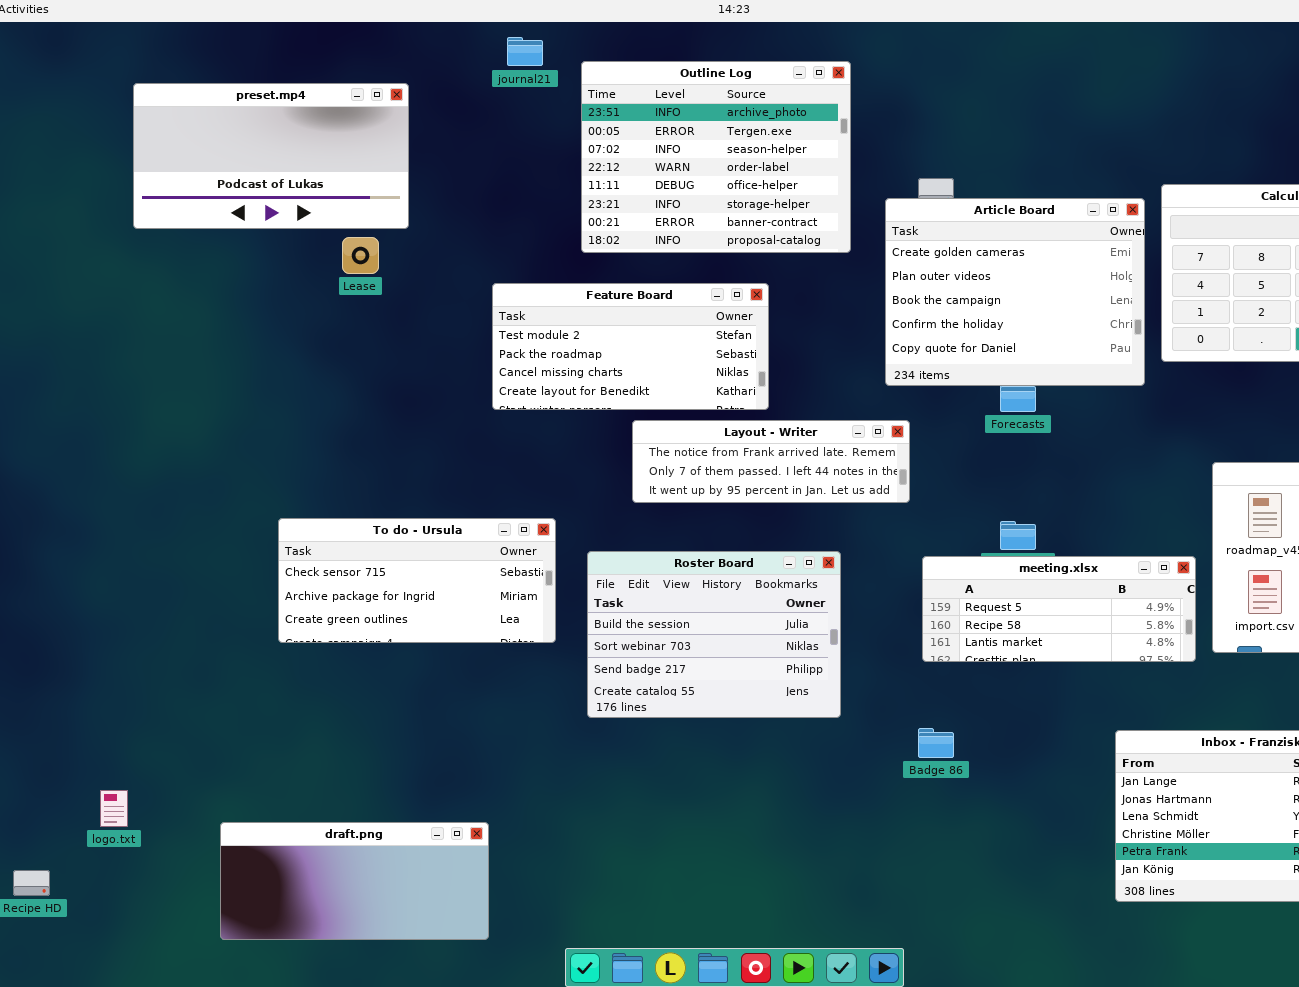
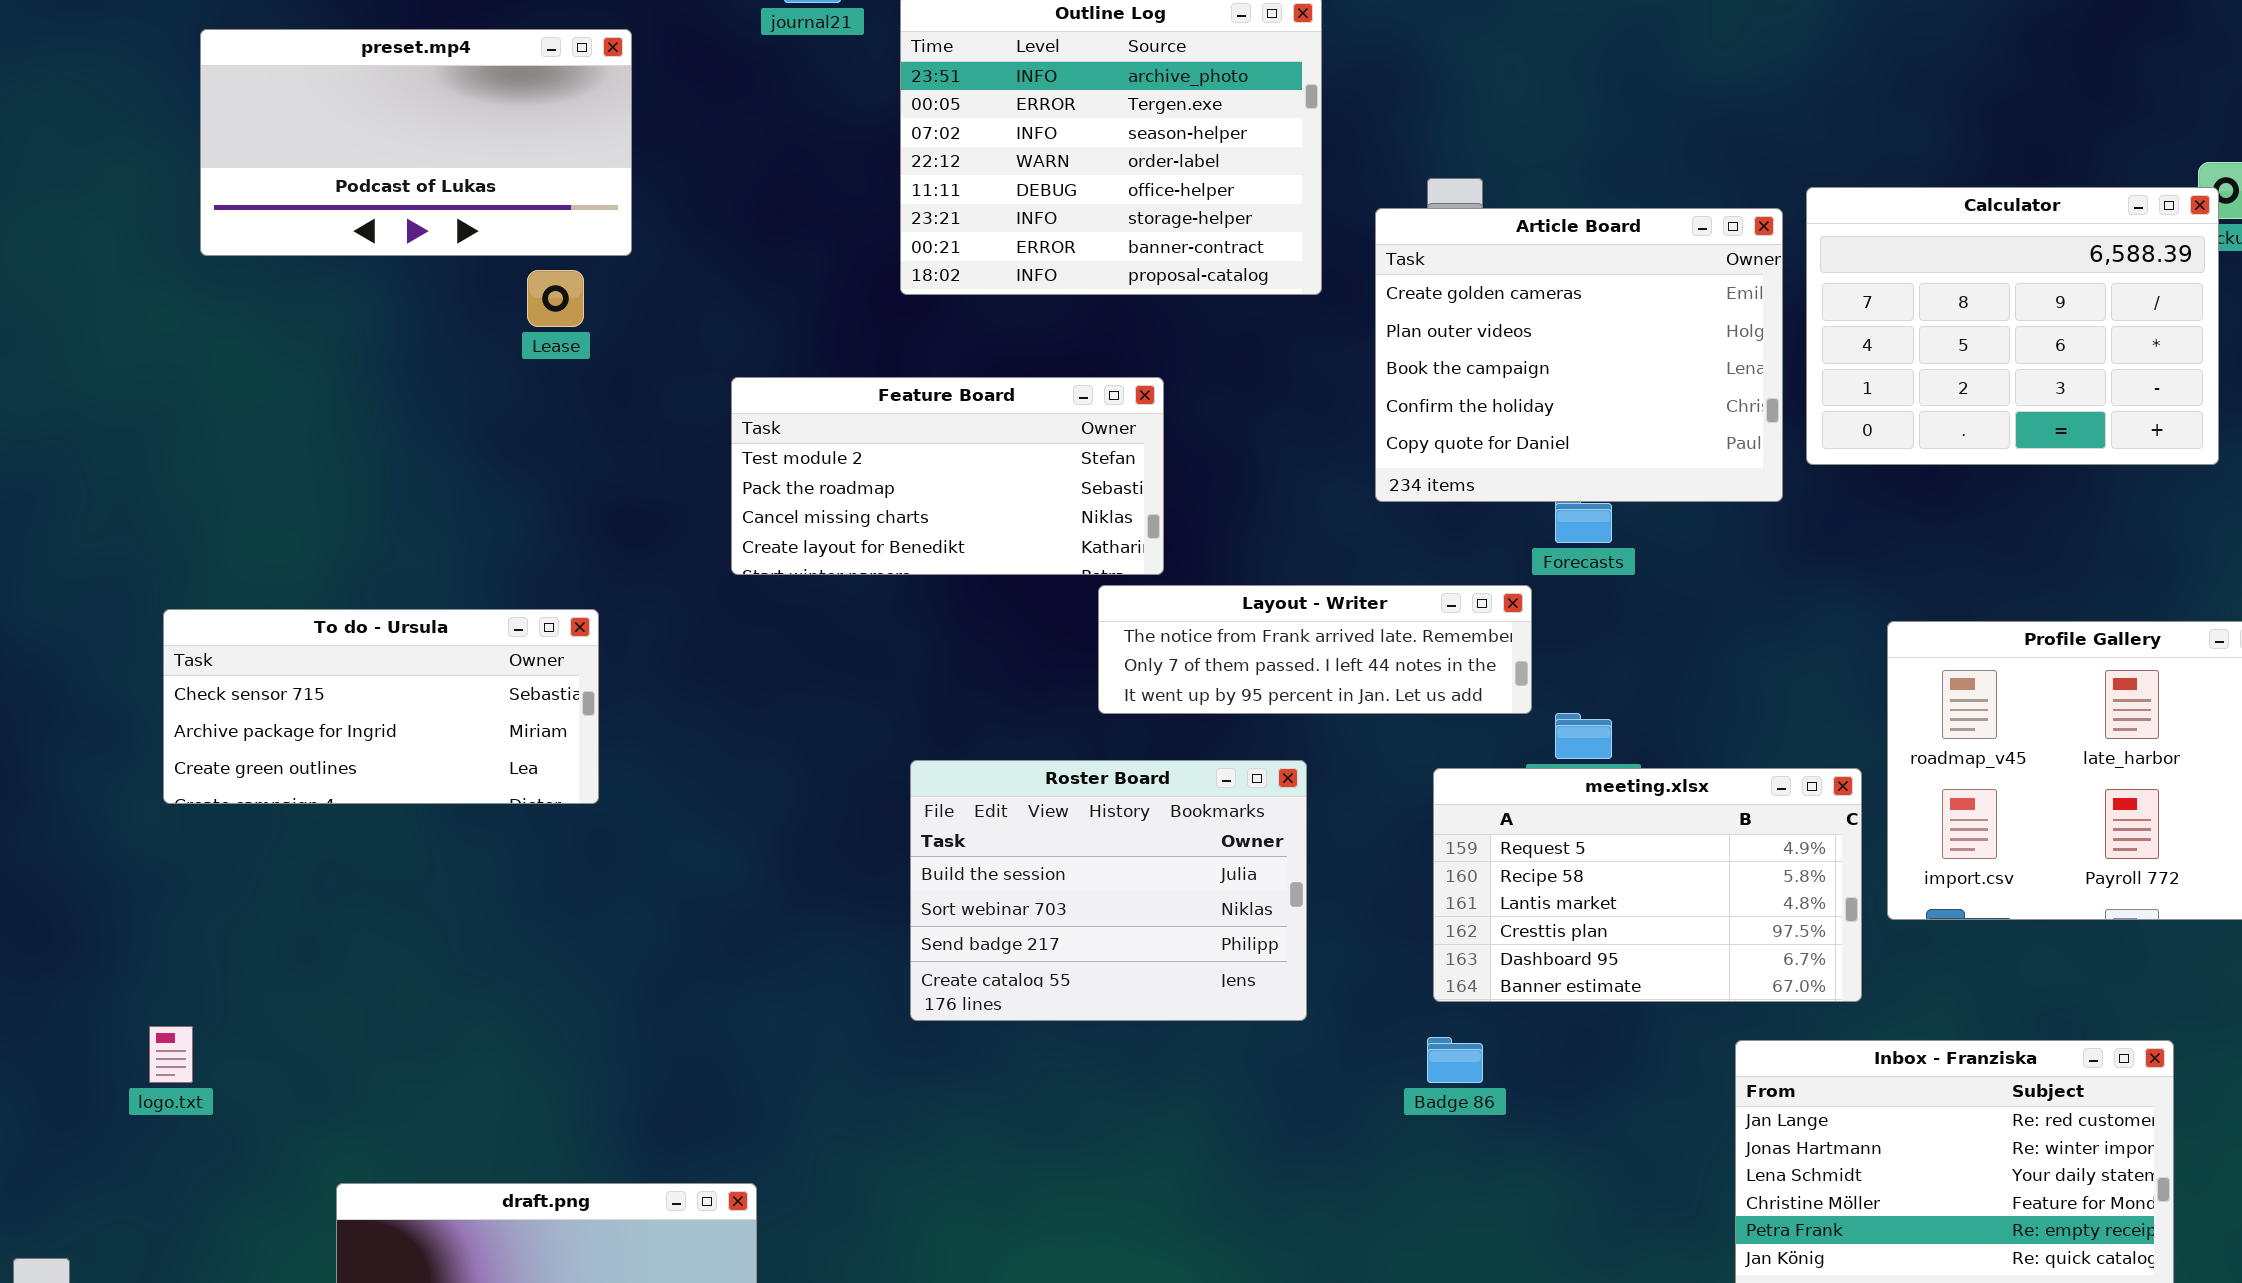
Feature Board: [492,283,769,410] -> [731,377,1164,575], moved
Layout - Writer: [632,420,910,503] -> [1098,585,1532,714], moved
To do - Ursula: [278,518,556,643] -> [163,609,599,804], moved
meeting.xlsx: [922,556,1196,662] -> [1433,768,1862,1002], resized
logo.txt: [100,790,128,827] -> [149,1026,193,1083], moved

